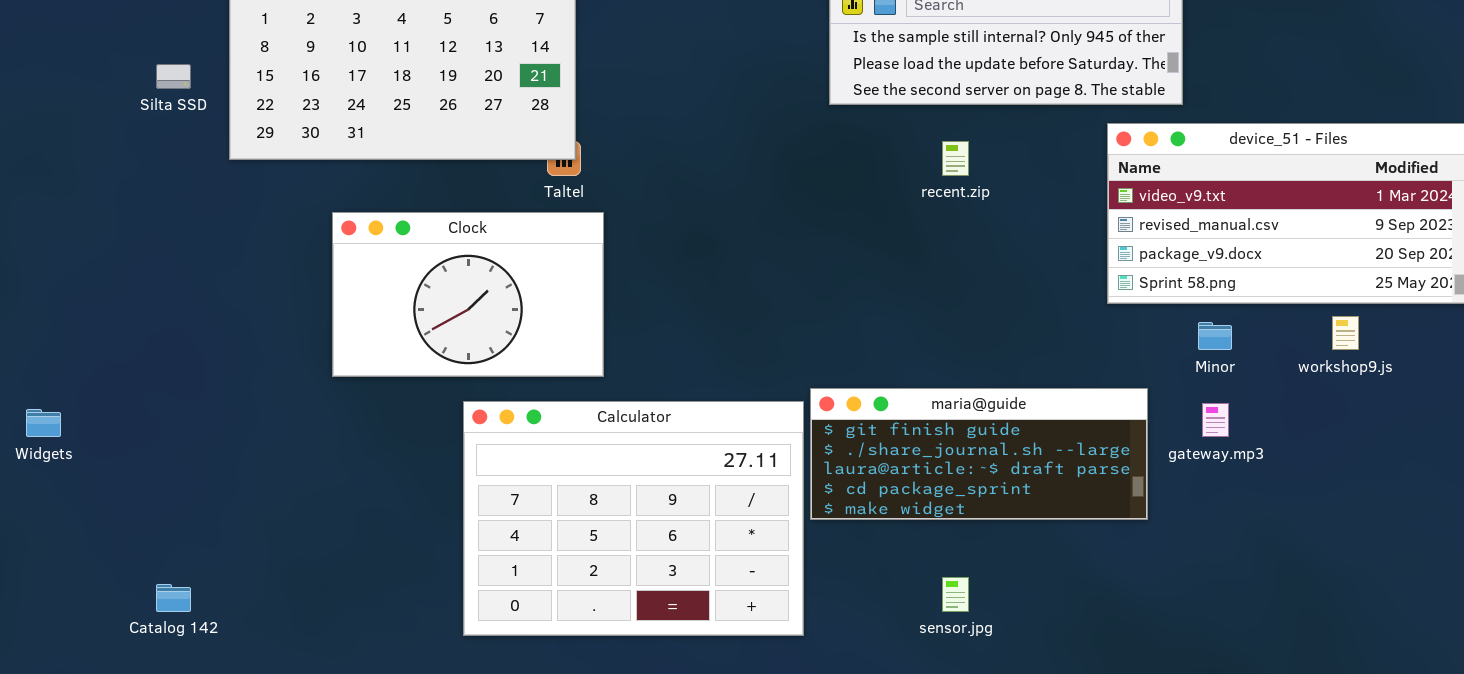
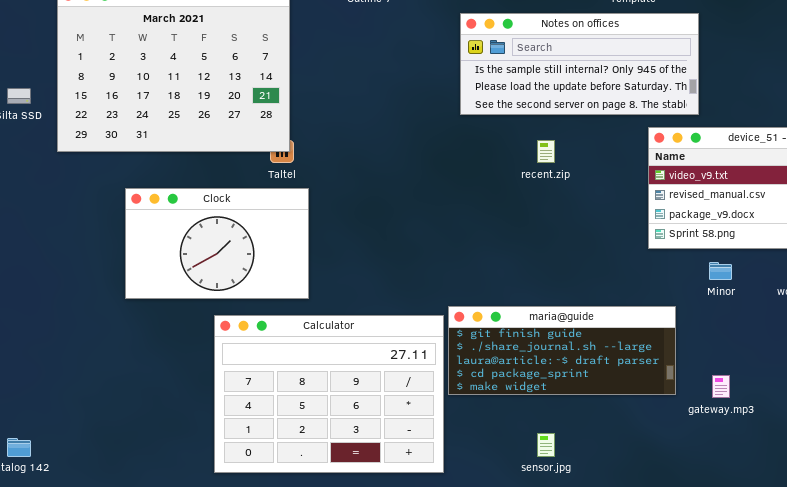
gateway.mp3: [1202,403,1229,437] -> [712,375,730,398], moved

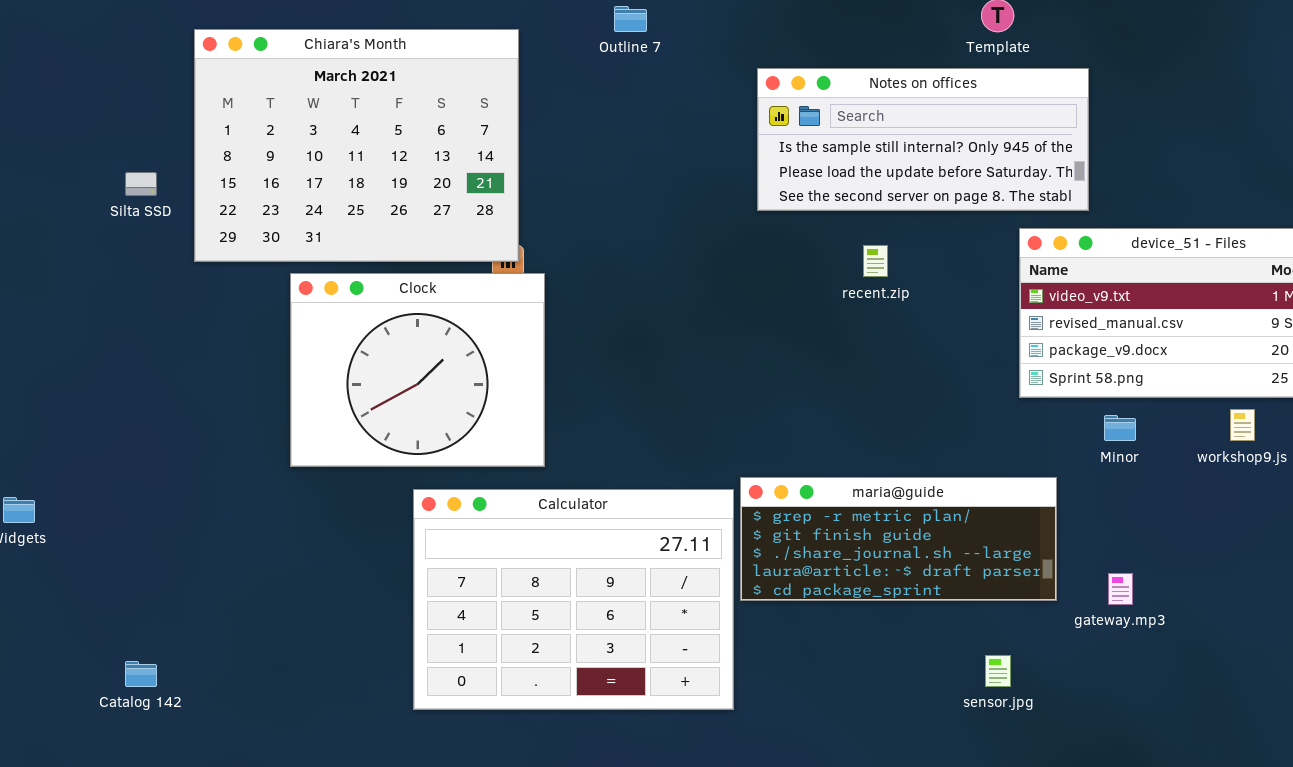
Clock: [125,188,309,299] -> [290,273,545,467], resized
maria@guide: [448,306,676,395] -> [740,477,1057,601], scrolled up 1 row
sensor.jpg: [537,433,555,457] -> [985,655,1011,687], moved

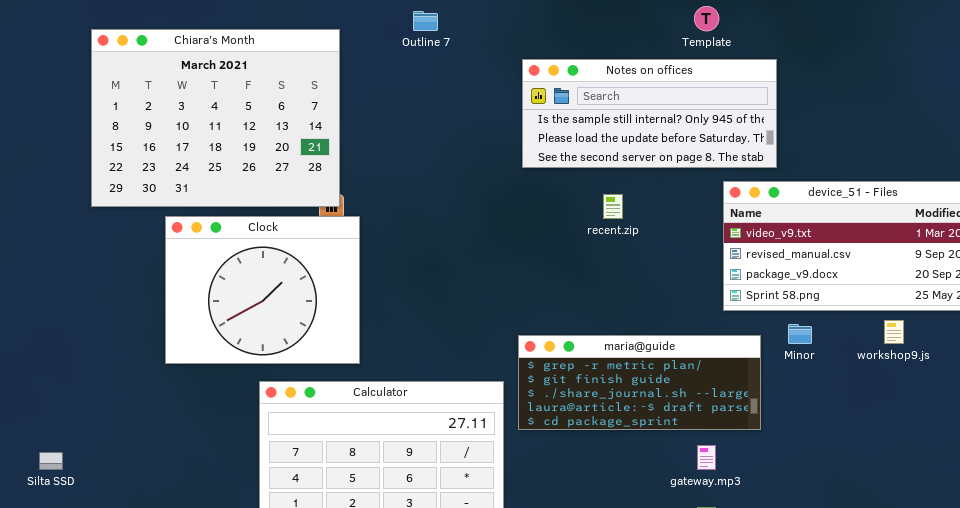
Silta SSD: [125,172,157,196] -> [39,452,63,470], moved
maria@guide: [740,477,1057,601] -> [518,335,761,430], moved
gateway.mp3: [1108,573,1133,605] -> [697,445,716,470], moved

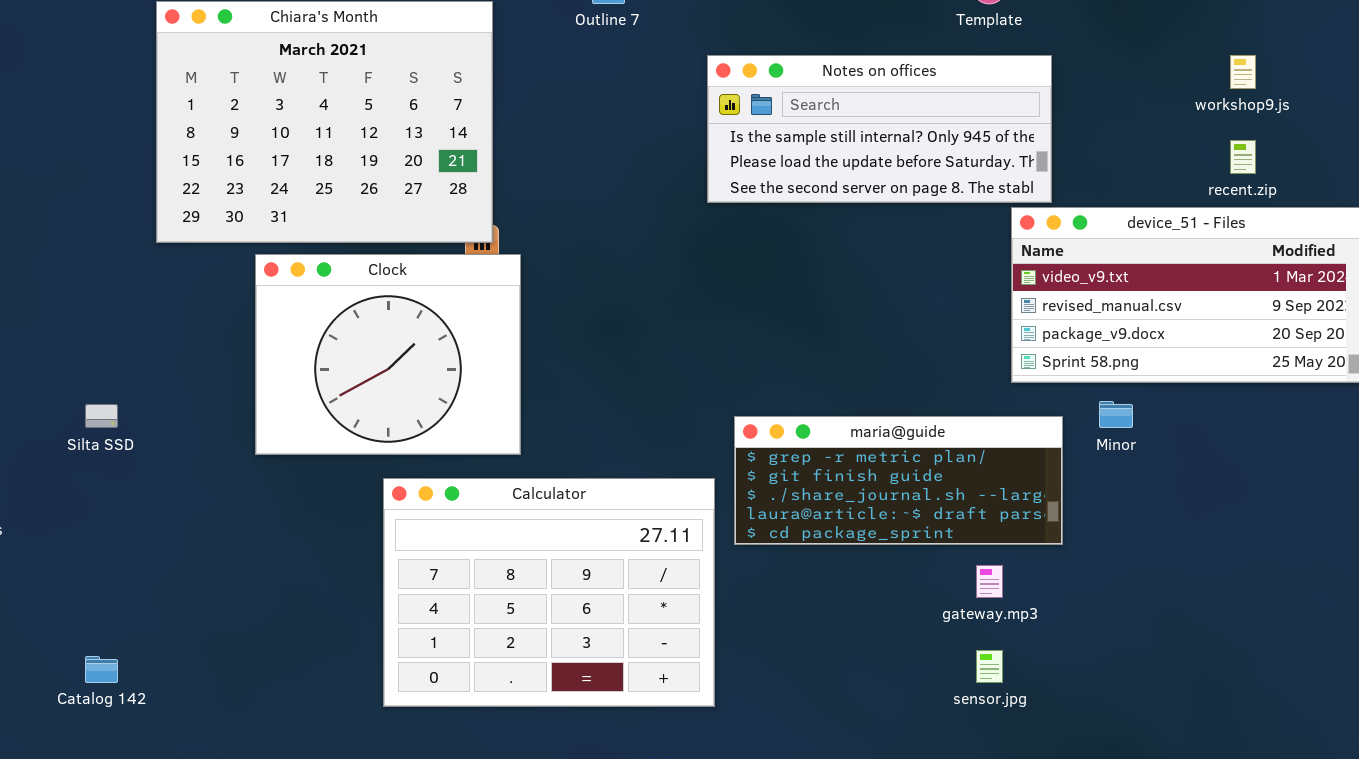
Notes on offices: [522,59,777,168] -> [707,55,1052,203], moved
recent.zip: [603,194,623,219] -> [1230,140,1256,174], moved
workshop9.js: [884,320,904,344] -> [1230,55,1256,89], moved
Silta SSD: [39,452,63,470] -> [85,404,118,428], moved

